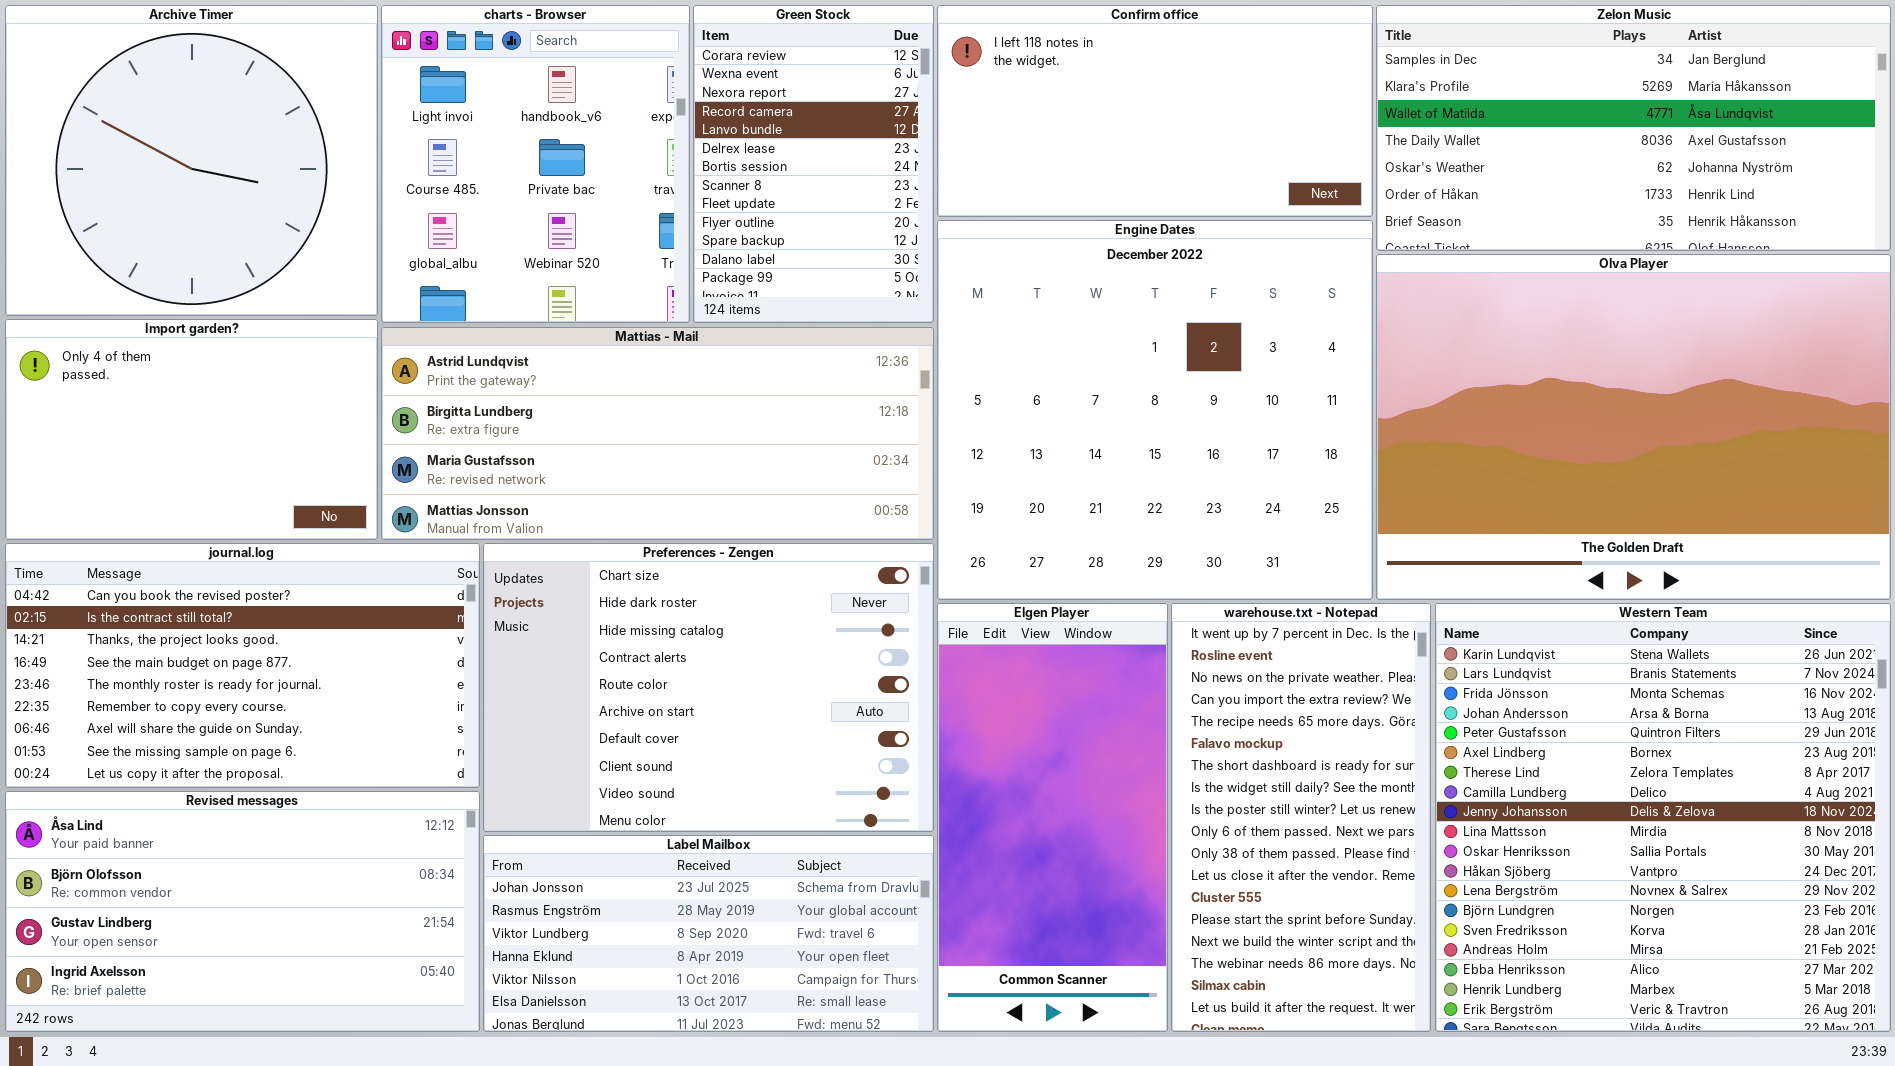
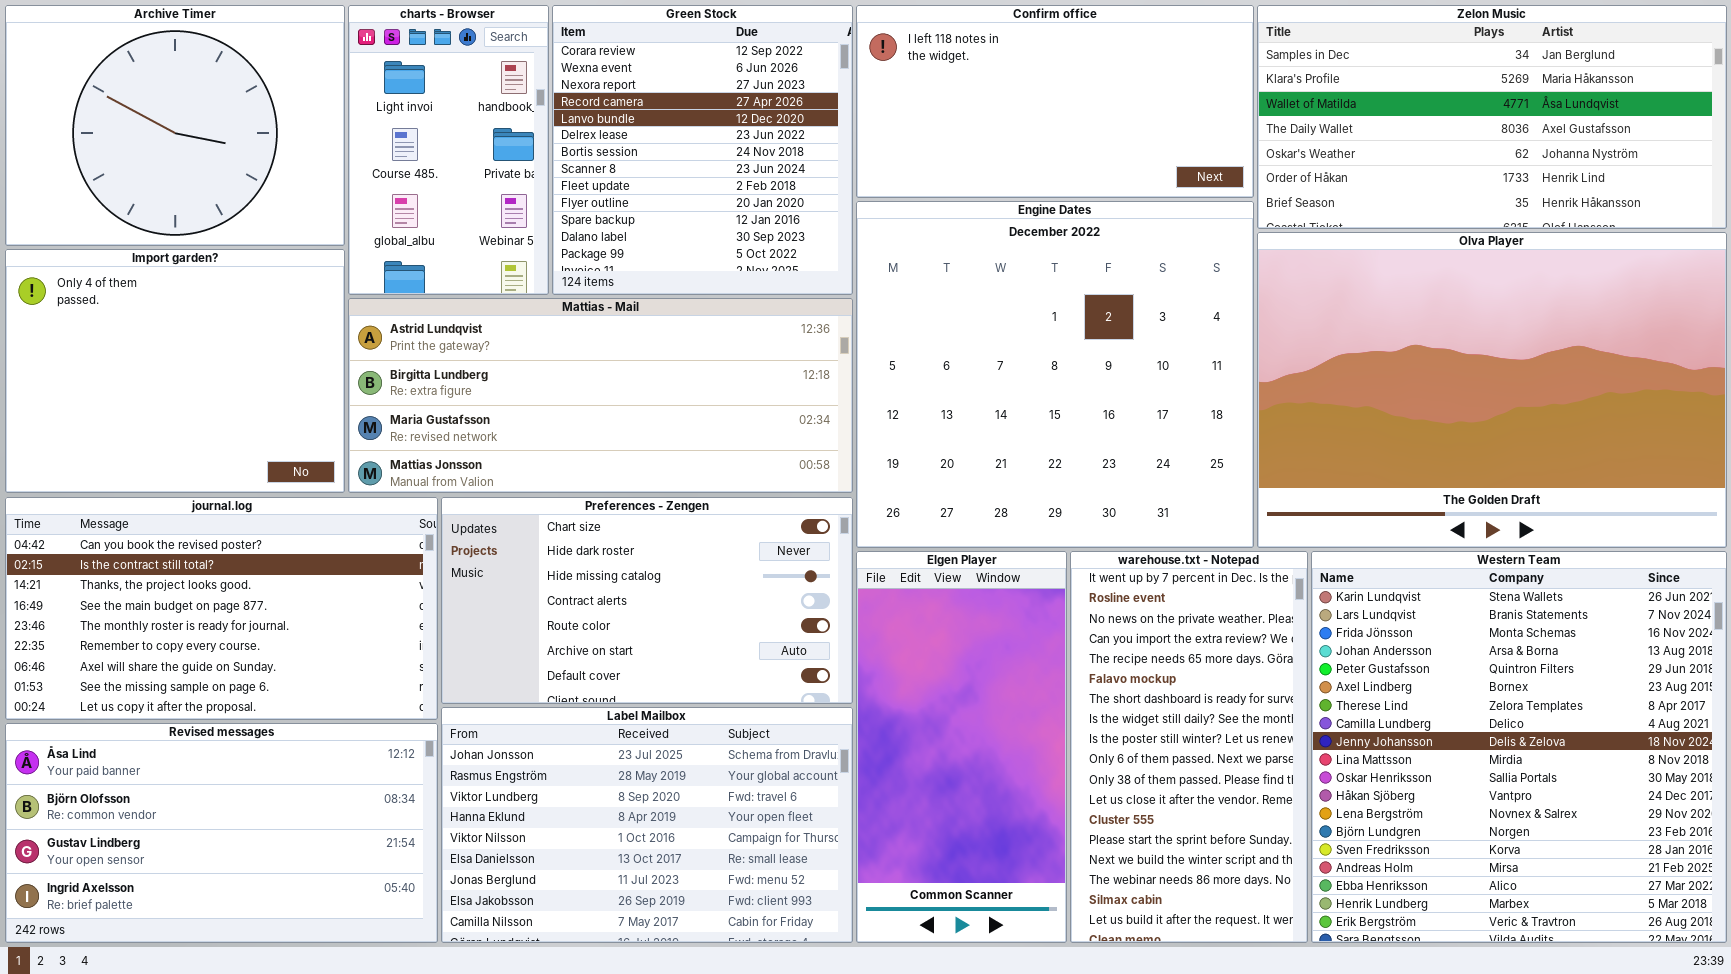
Archive Timer: [5,5,378,316] -> [5,5,345,246], resized
charts - Browser: [381,5,690,323] -> [348,5,549,295], resized
Green Stock: [693,5,934,323] -> [552,5,853,295], resized
Import garden?: [5,319,378,540] -> [5,249,345,493], resized
Preferences - Zengen: [483,543,934,832] -> [441,497,853,704], resized
Label Mailbox: [483,835,934,1032] -> [441,707,853,943], resized

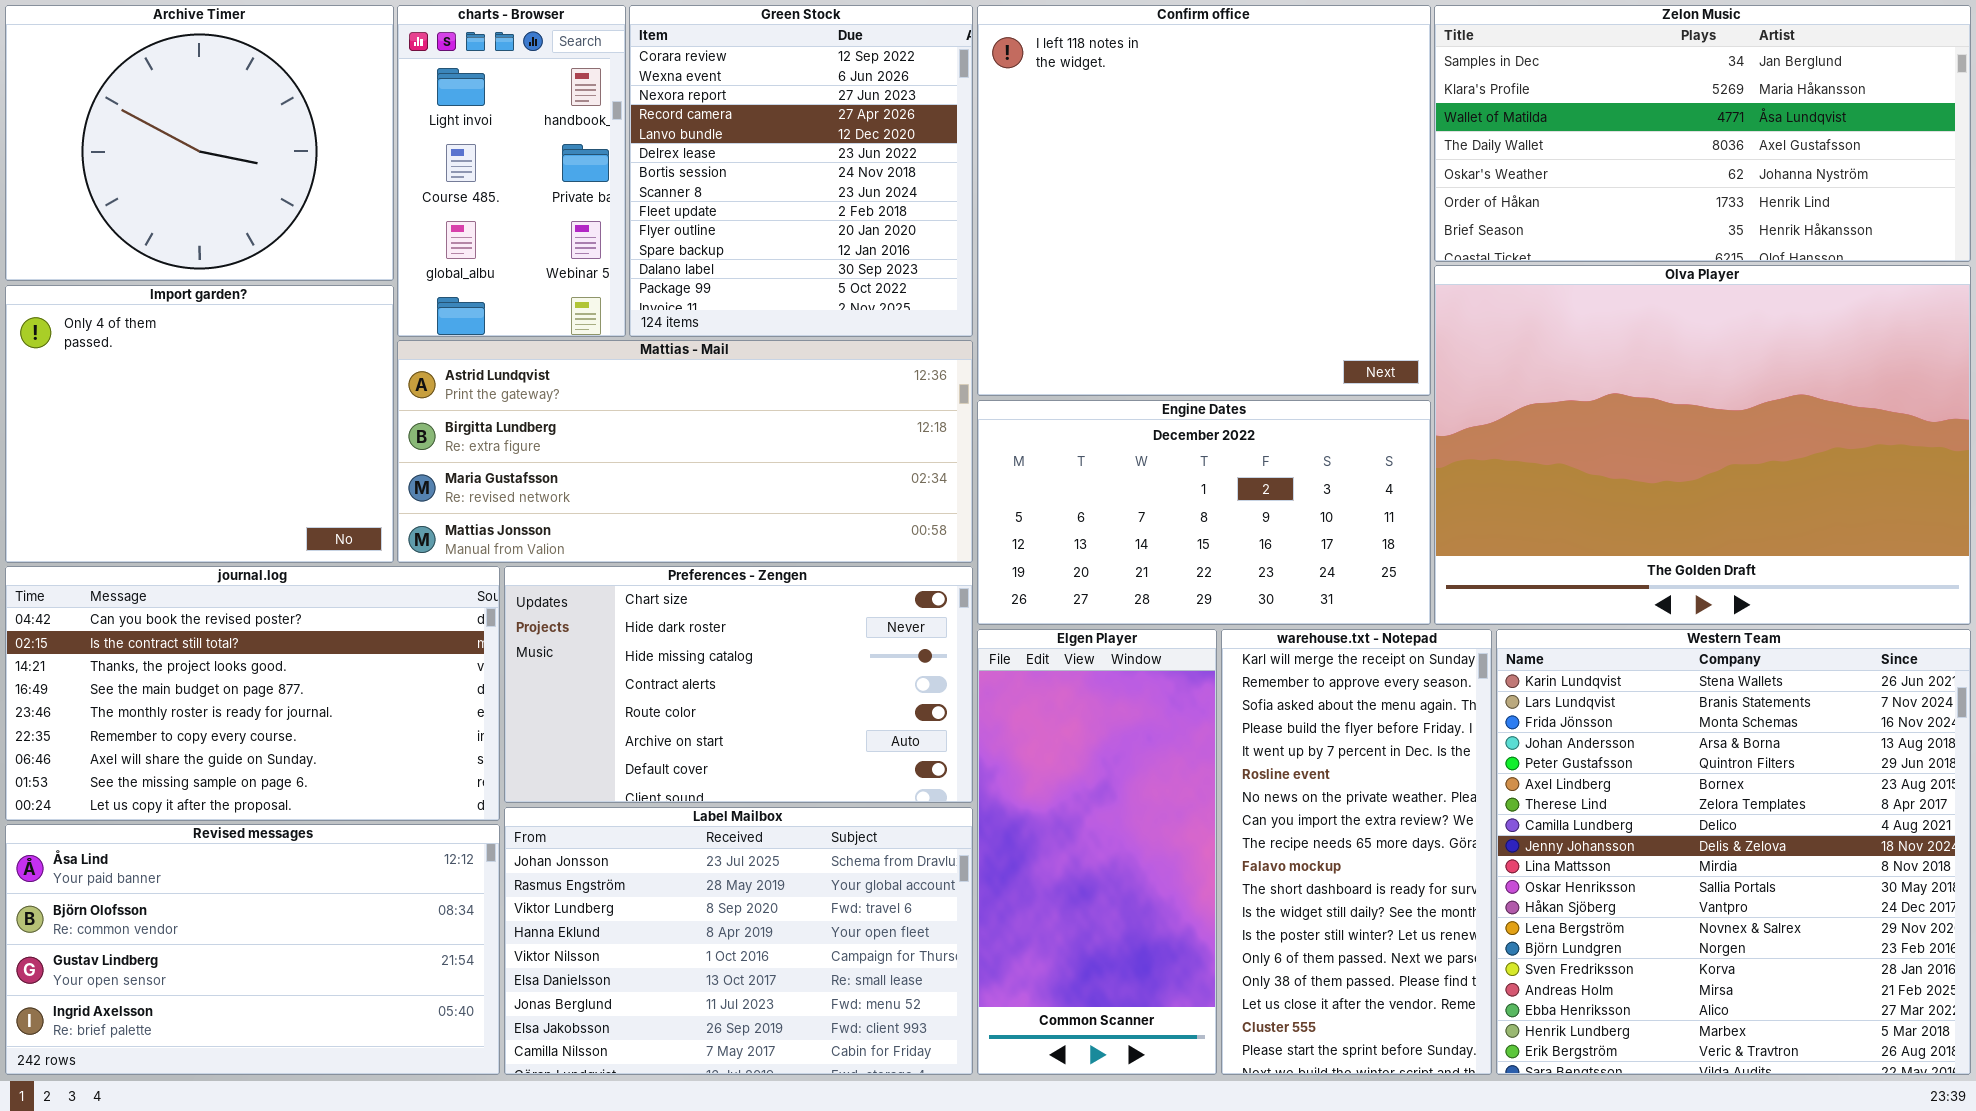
Confirm office: [856,5,1254,198] -> [977,5,1431,396], resized
Engine Dates: [856,201,1254,548] -> [977,400,1431,625], resized
warehouse.txt - Notepad: [1070,551,1308,943] -> [1221,629,1492,1075], scrolled up 4 rows

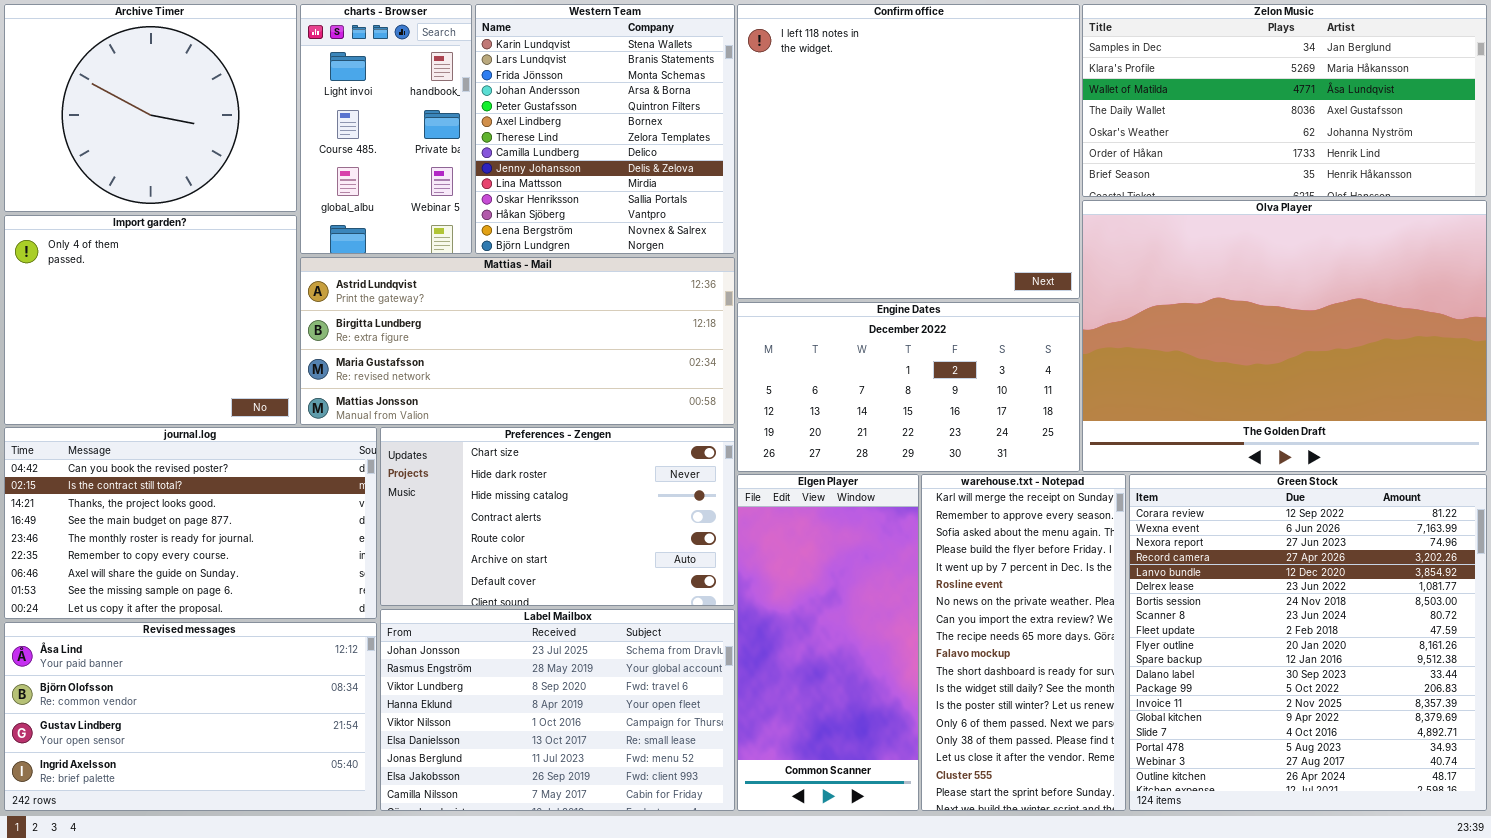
Green Stock: [629,5,973,337] -> [1129,474,1487,811], moved, resized
Western Team: [1496,629,1971,1075] -> [475,4,735,254], moved, resized

